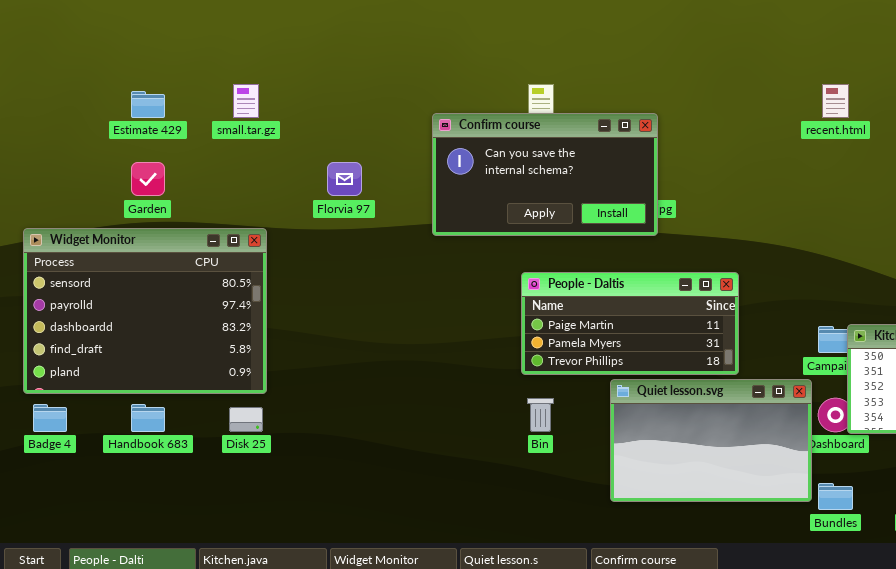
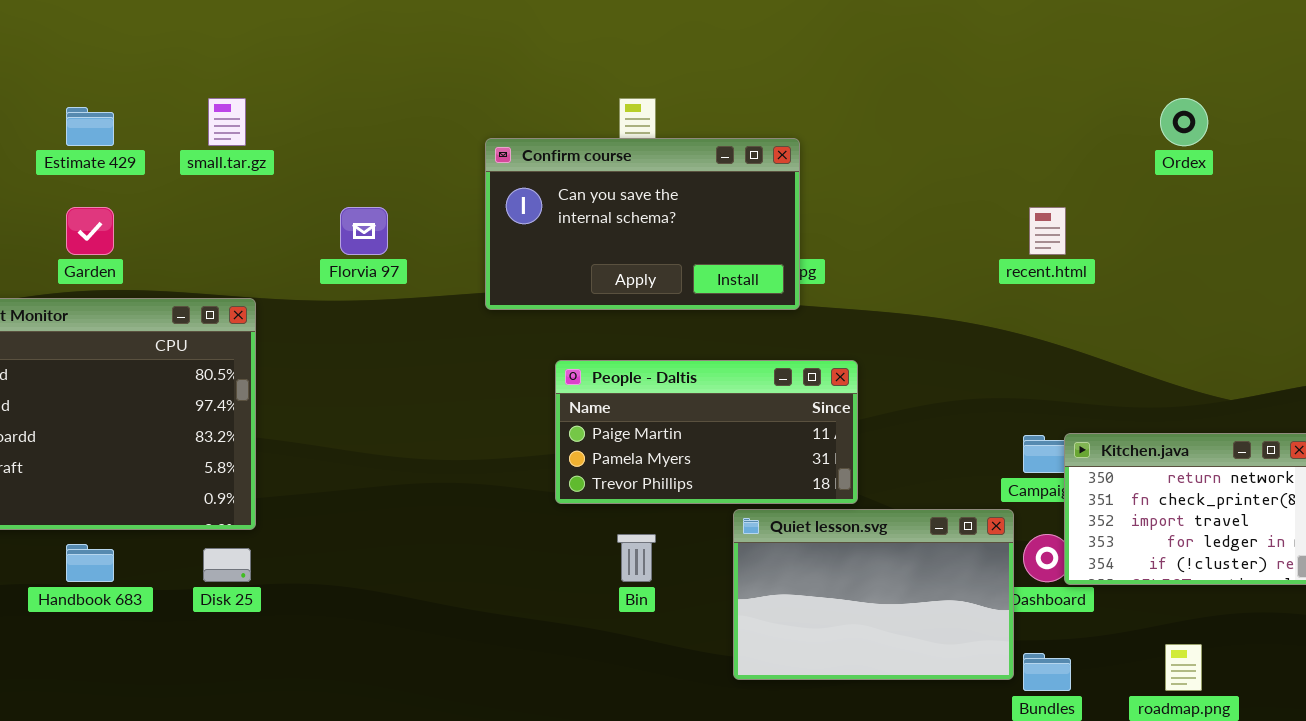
recent.html: [822,84,849,118] -> [1029,207,1066,255], moved
People - Daltis: [521,272,739,375] -> [555,360,858,504], moved

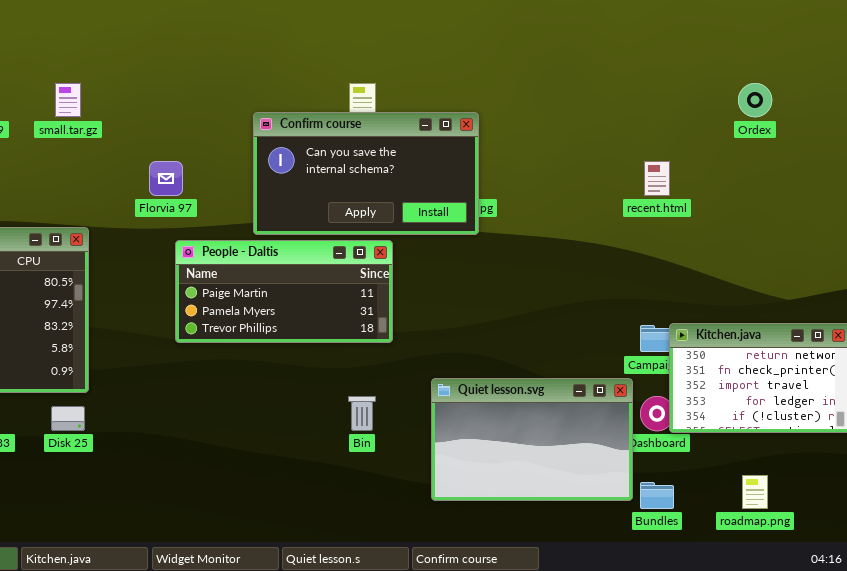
People - Daltis: [555,360,858,504] -> [175,240,393,343], moved

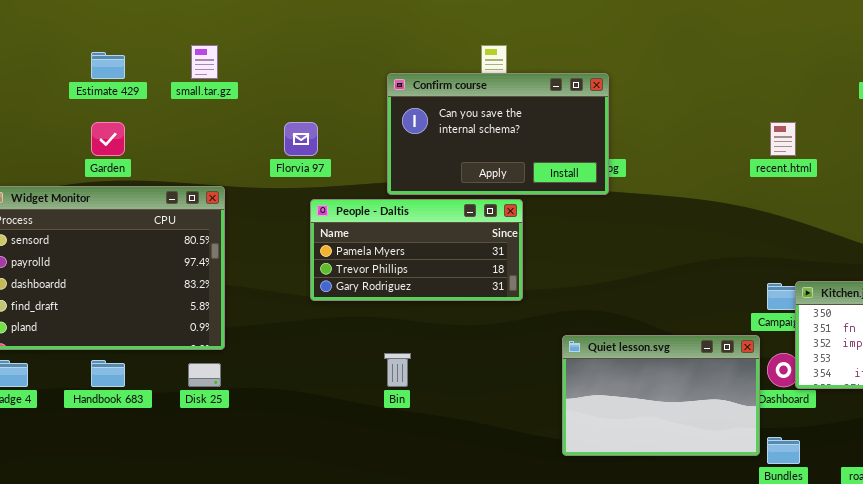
People - Daltis: [175,240,393,343] -> [310,199,523,301], scrolled down 1 row
Bin: [348,396,376,431] -> [384,353,411,387], moved

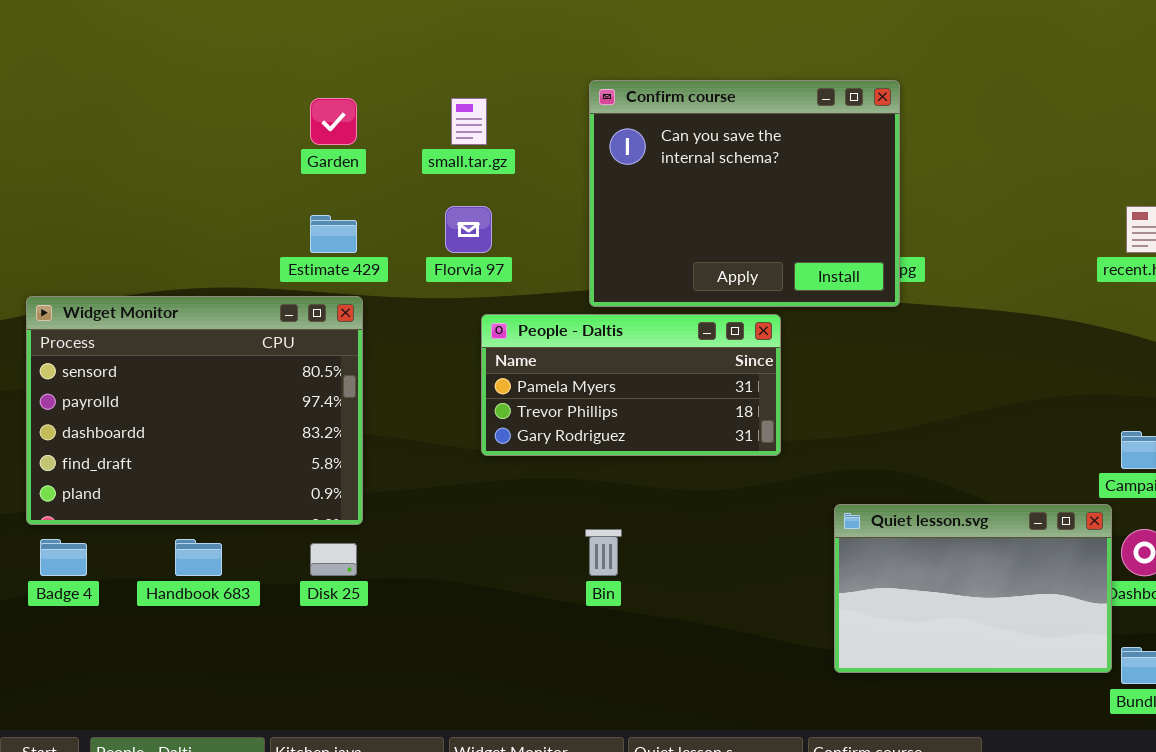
small.tar.gz: [191,45,218,79] -> [451,98,487,145], moved
Estimate 429: [91,52,125,79] -> [310,215,357,253], moved
Confirm course: [387,73,609,195] -> [589,80,900,307], resized
Garden: [91,122,125,156] -> [310,98,357,145], moved

